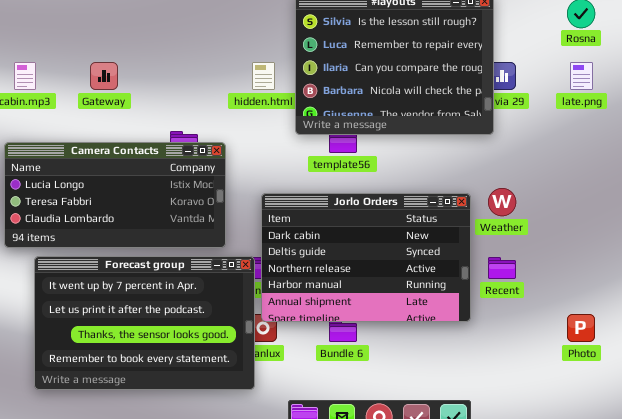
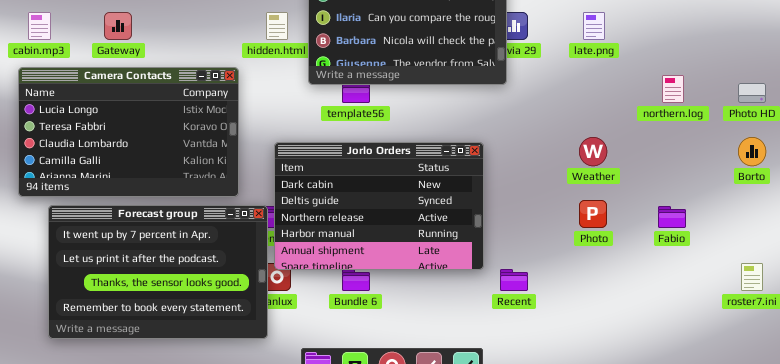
Camera Contacts: [4,142,226,248] -> [18,67,239,197], resized
Weather: [488,188,516,216] -> [579,137,607,166], moved
Recent: [488,257,516,279] -> [500,269,528,291], moved
Photo: [567,314,595,342] -> [579,200,607,228], moved

